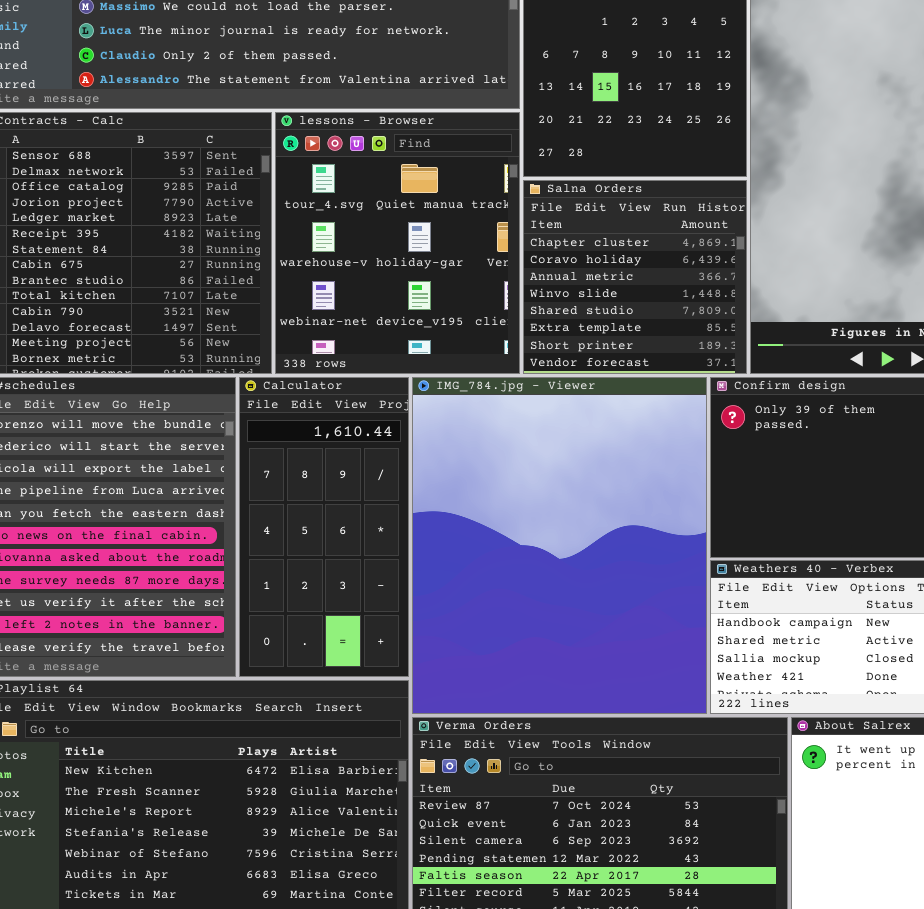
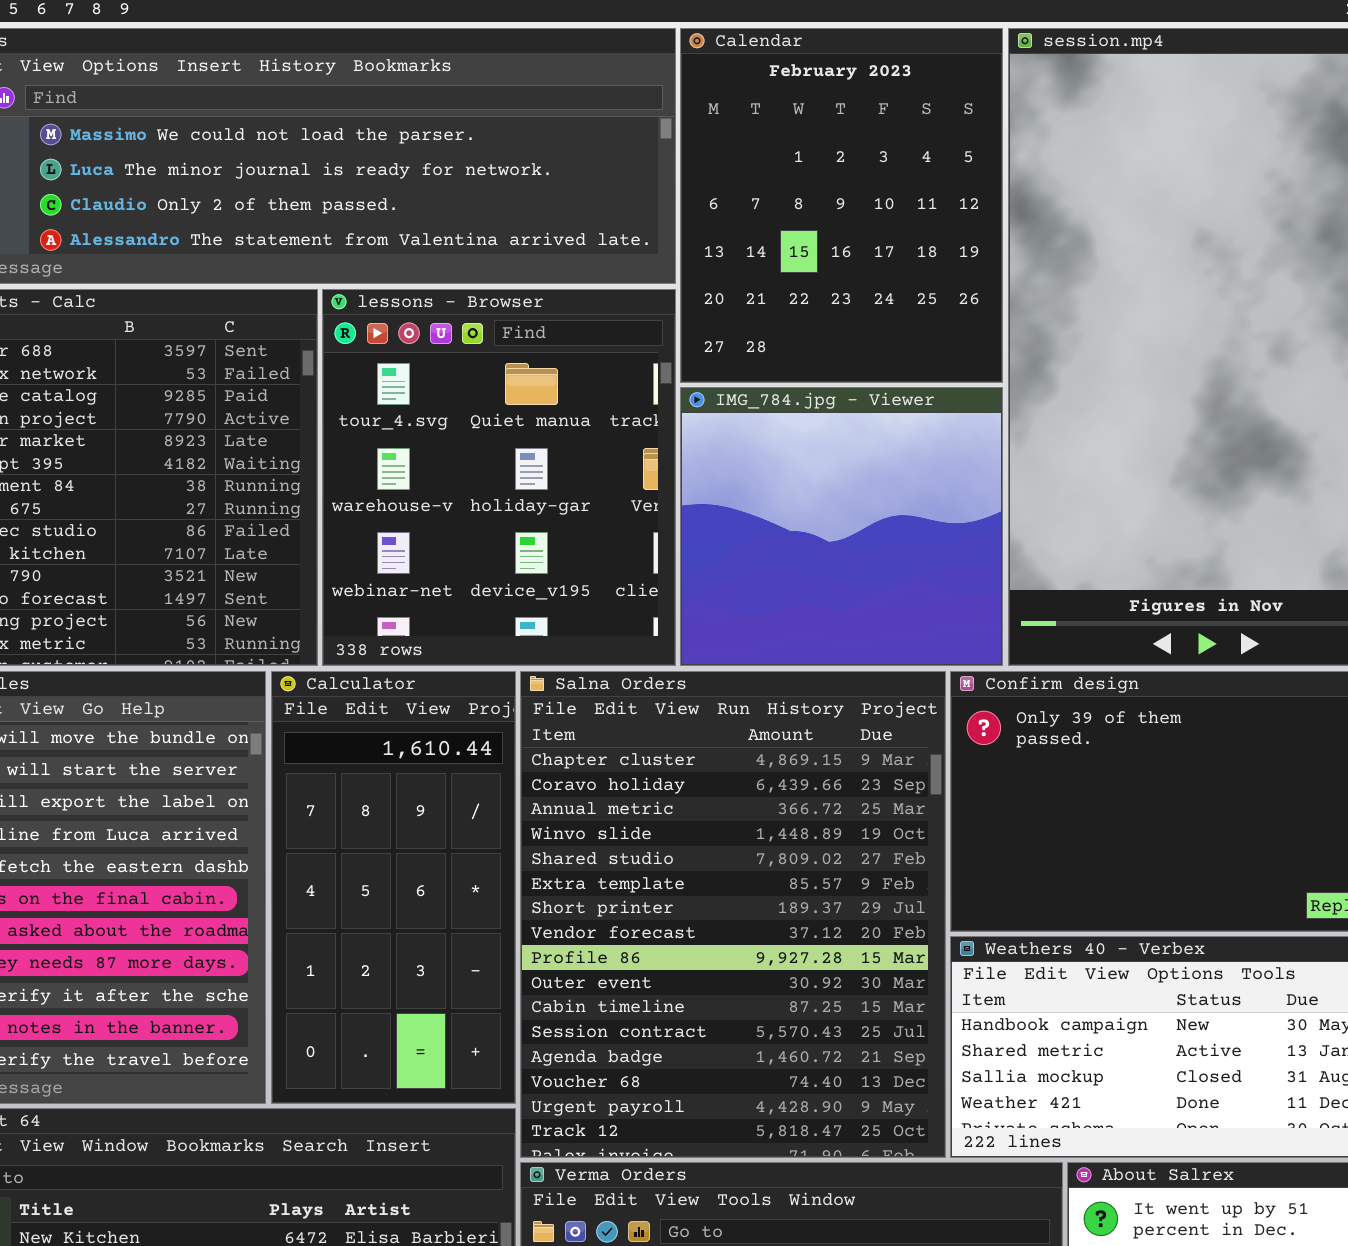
Salna Orders: [523,180,747,374] -> [520,671,946,1158], moved, resized
IMG_784.jpg - Viewer: [412,377,707,714] -> [680,387,1003,666], moved, resized

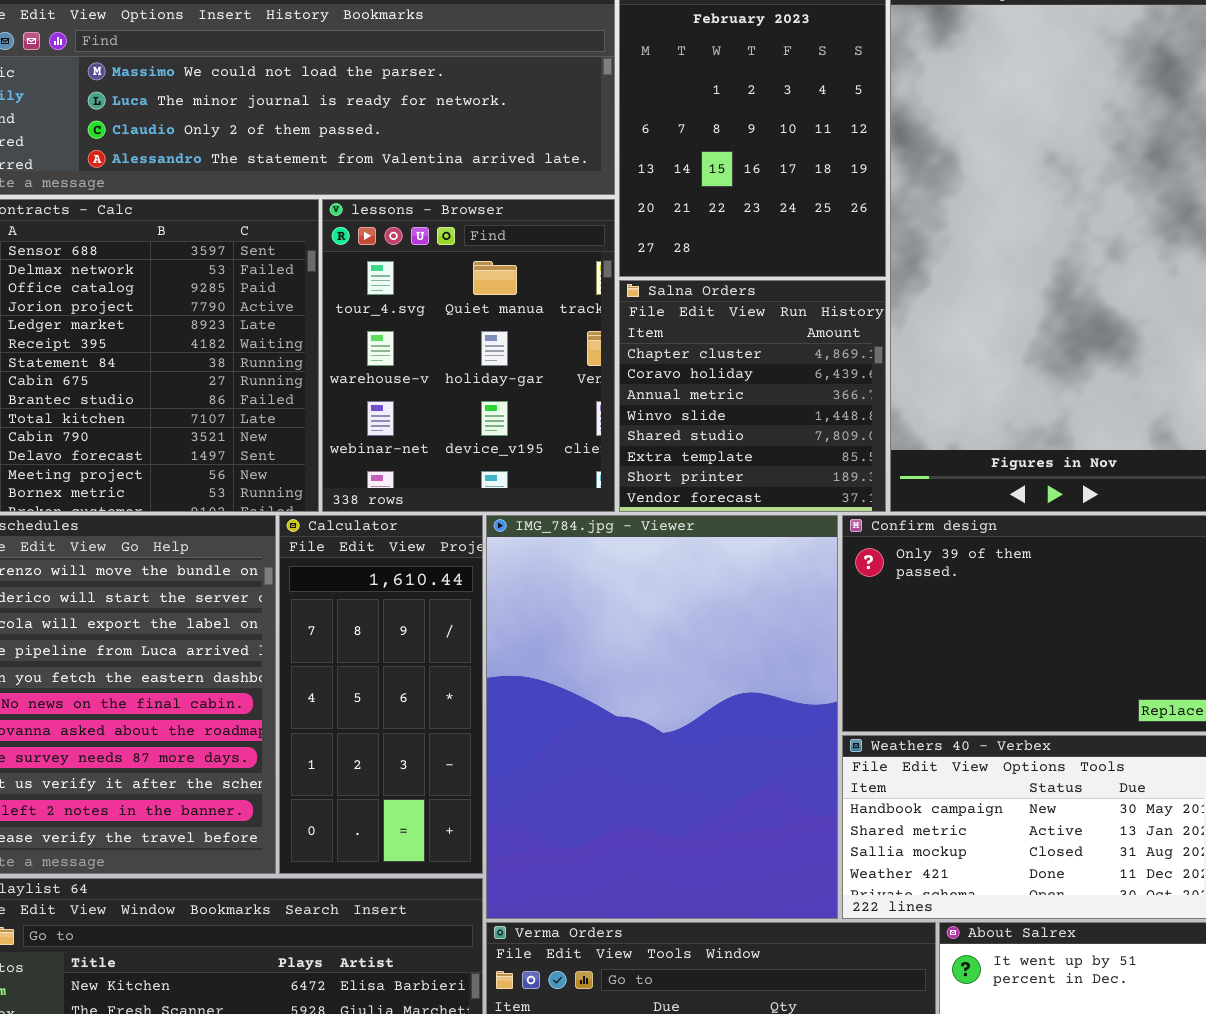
IMG_784.jpg - Viewer: [680,387,1003,666] -> [486,515,838,919], moved, resized
Salna Orders: [520,671,946,1158] -> [619,280,886,512], moved, resized

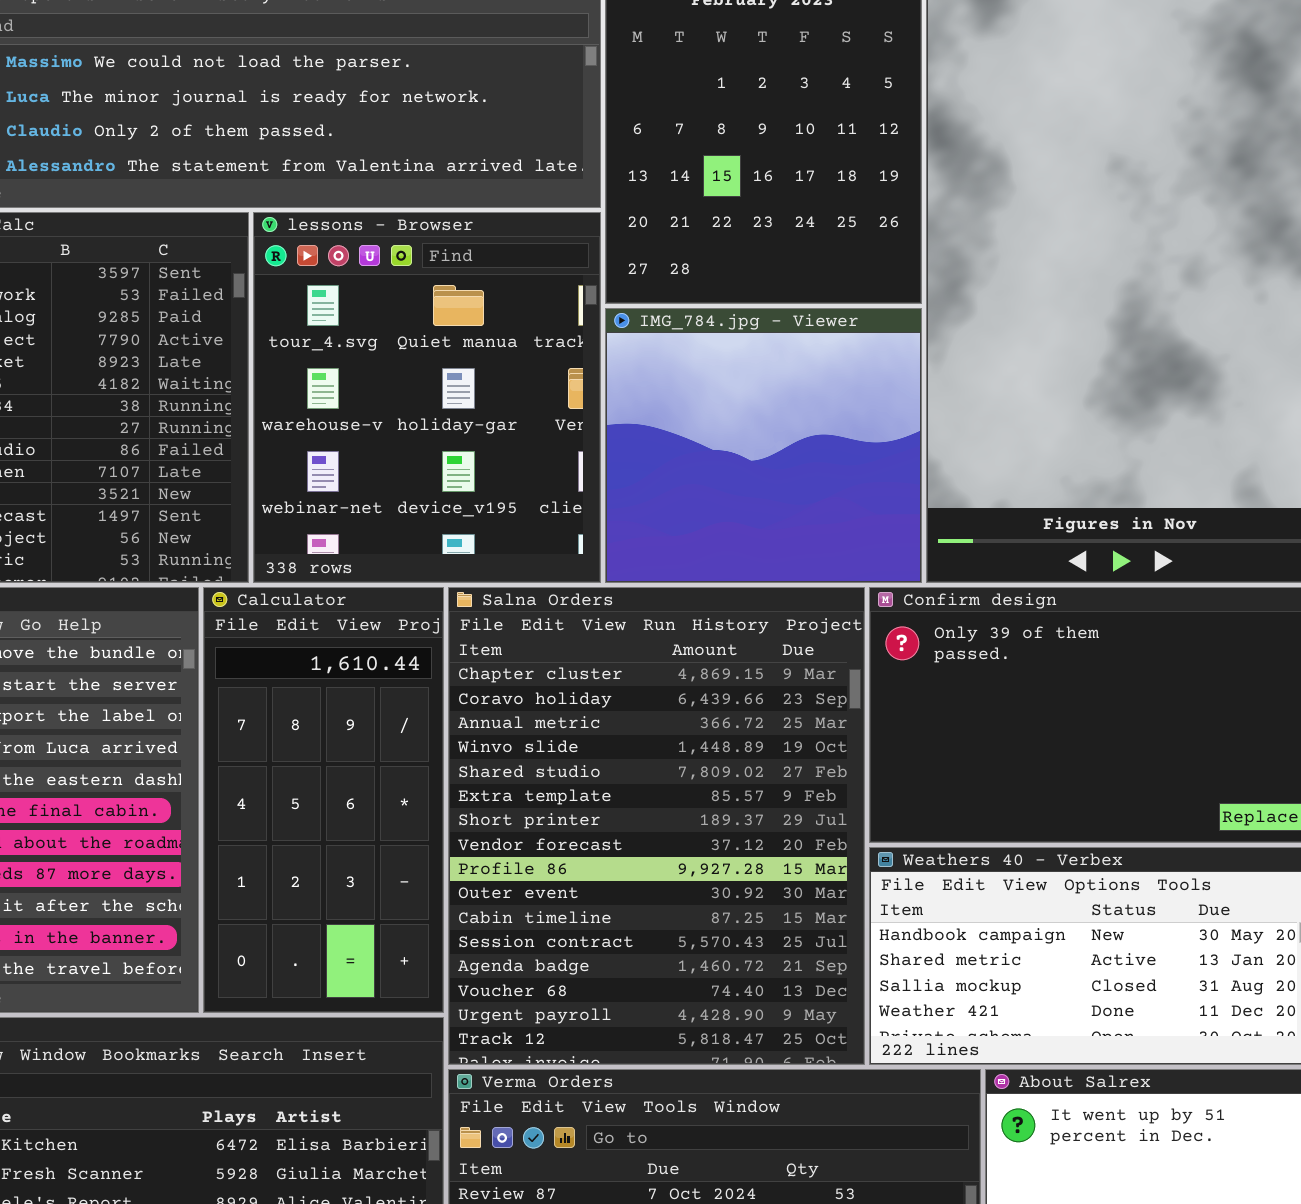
Salna Orders: [619,280,886,512] -> [448,587,865,1065], moved, resized
IMG_784.jpg - Viewer: [486,515,838,919] -> [605,308,922,583], moved, resized

